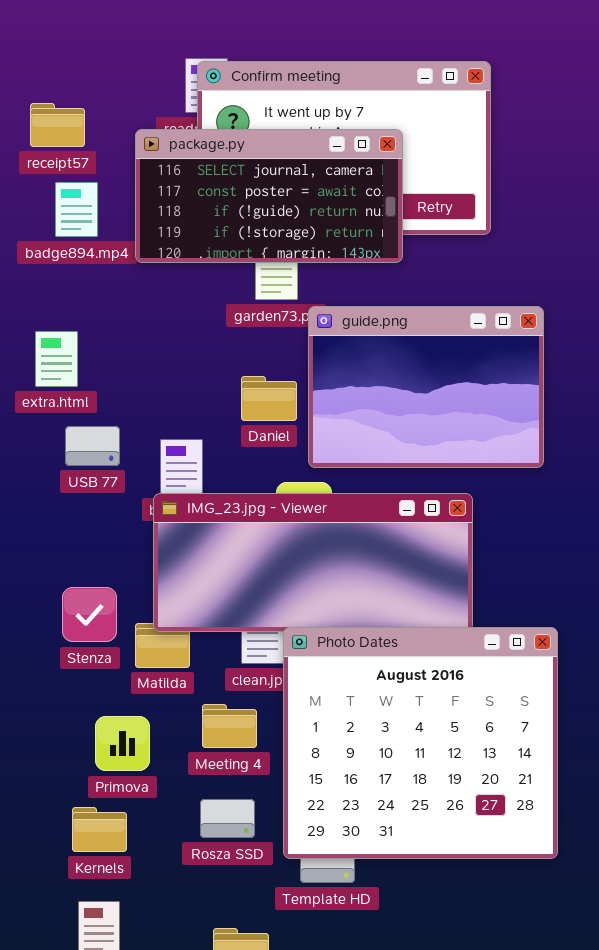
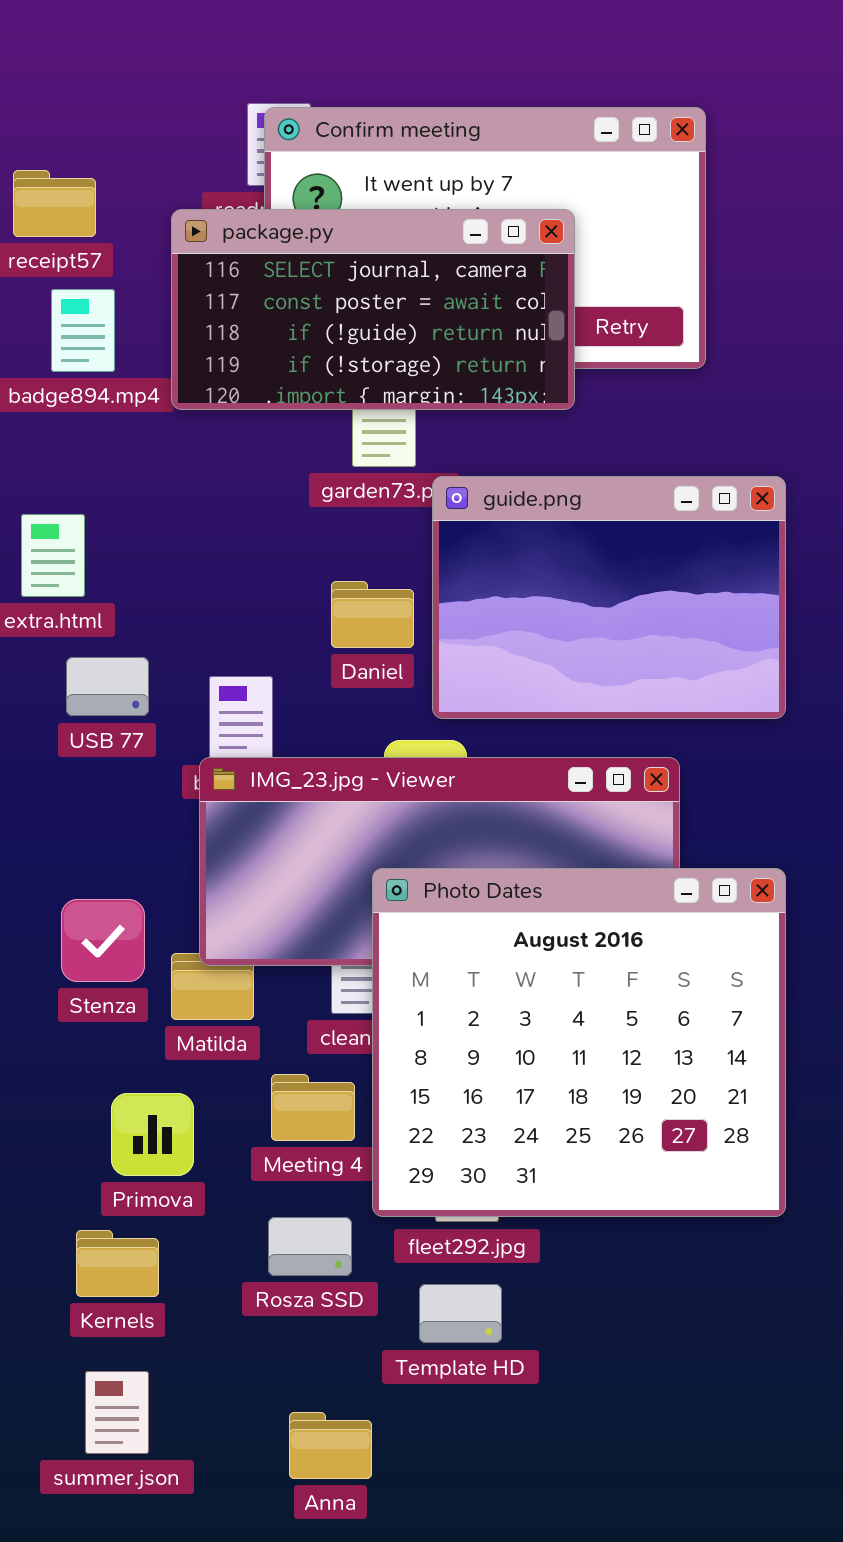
Photo Dates: [283,627,558,859] -> [372,868,786,1217], moved

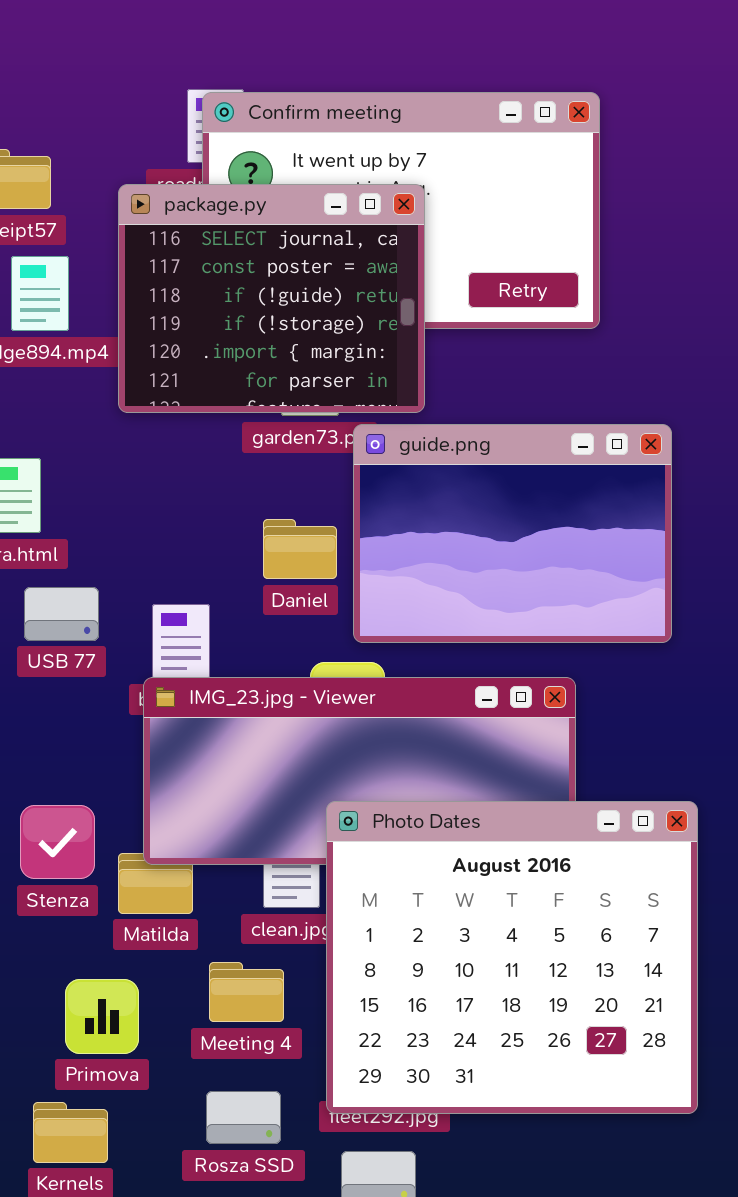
package.py: [171,209,575,410] -> [118,184,425,413], resized
Photo Dates: [372,868,786,1217] -> [326,801,698,1114], moved

